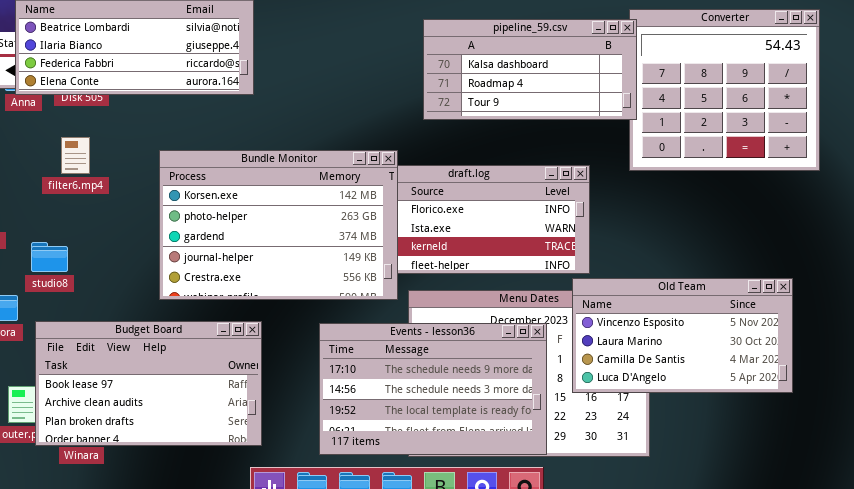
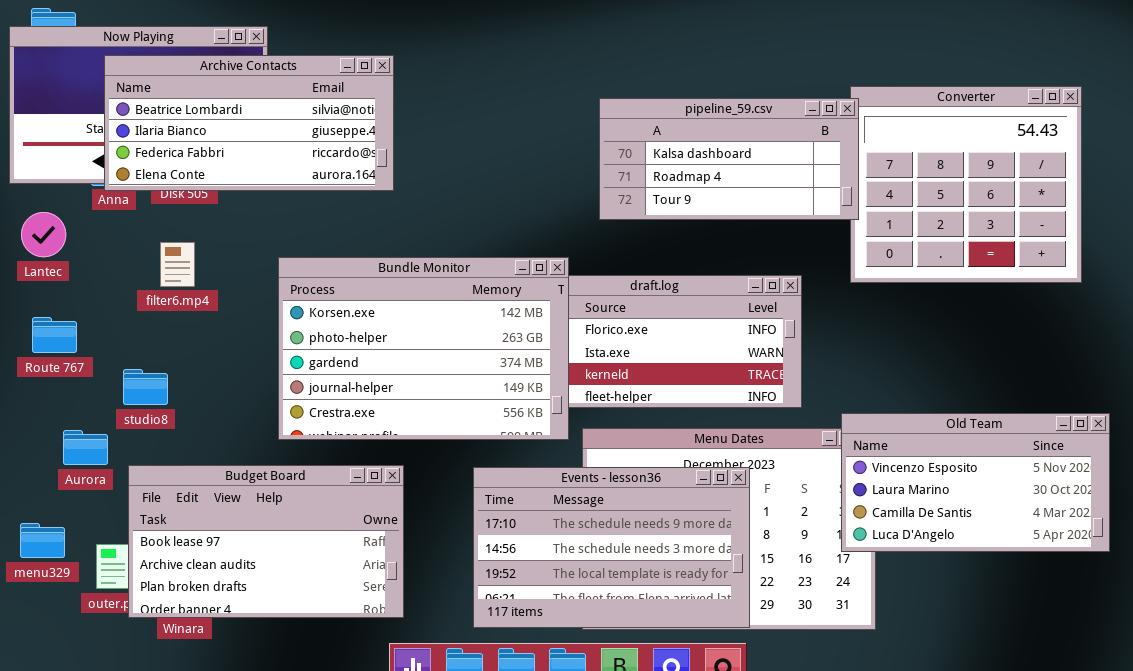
Old Team: [572,278,793,393] -> [841,413,1110,552], moved

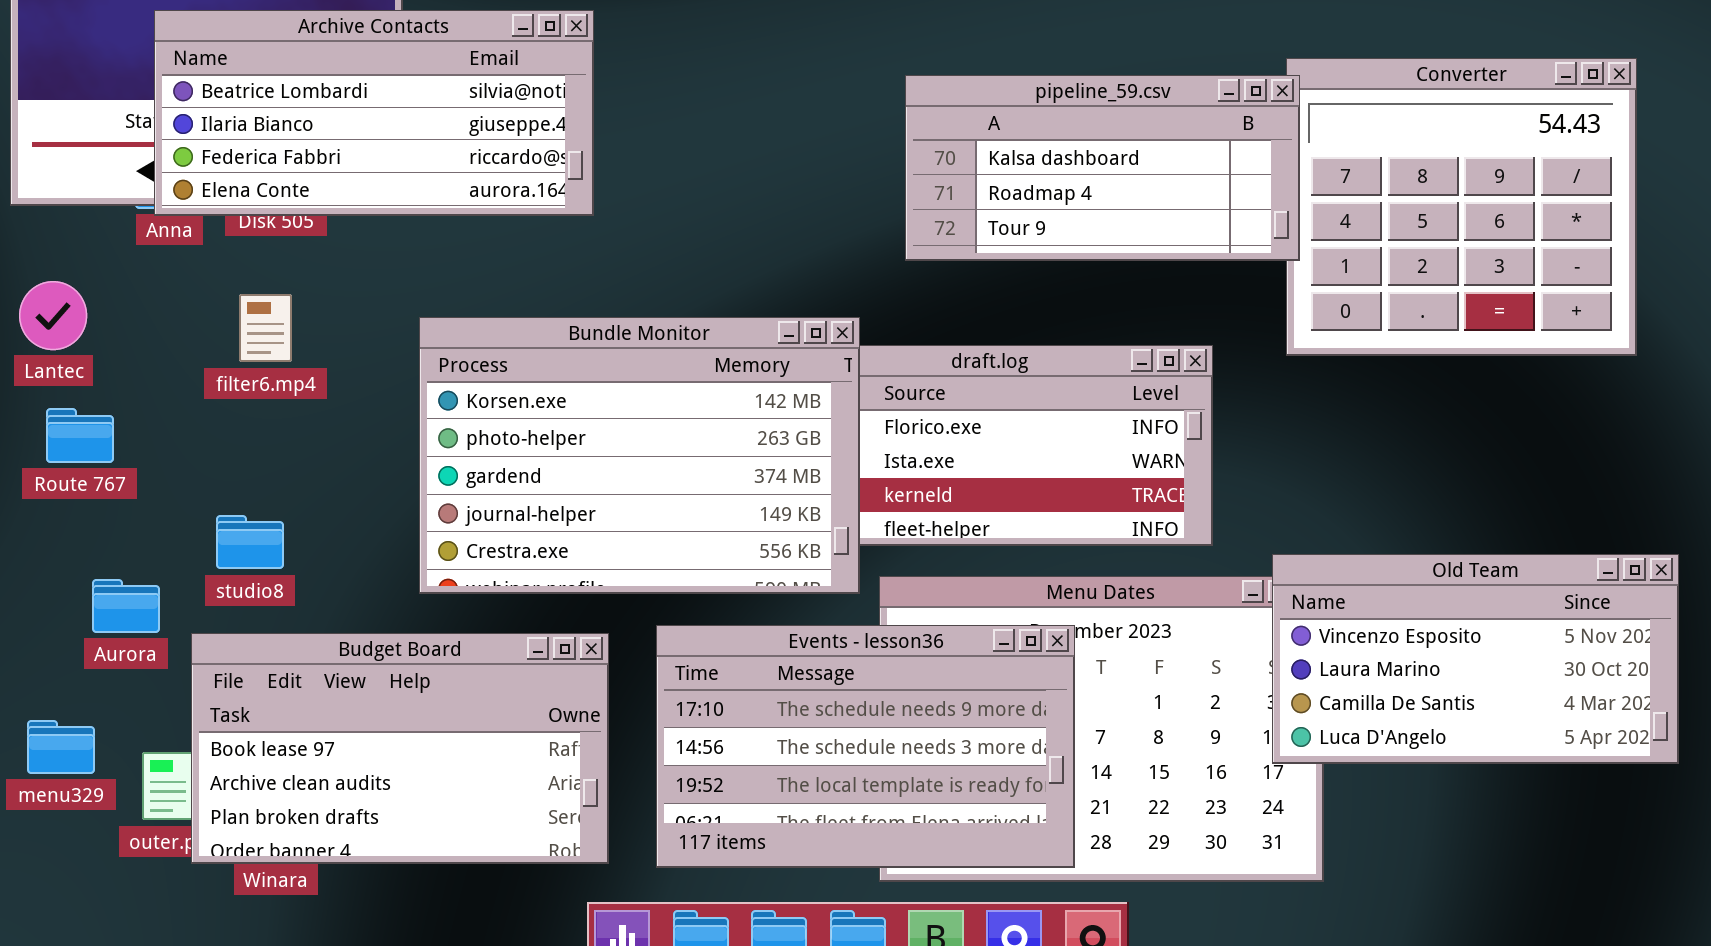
Lantec: [21,212,66,257] -> [19,281,87,350], moved
studio8: [123,369,168,405] -> [216,515,284,569], moved
Events - lesson36: [473,467,750,628] -> [656,625,1075,868], moved

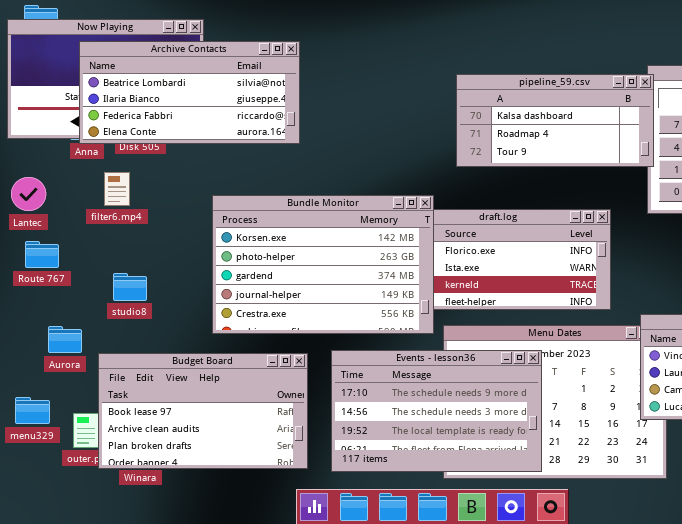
filter6.mp4: [239,294,292,362] -> [104,172,130,206], moved
studio8: [216,515,284,569] -> [113,273,147,301], moved

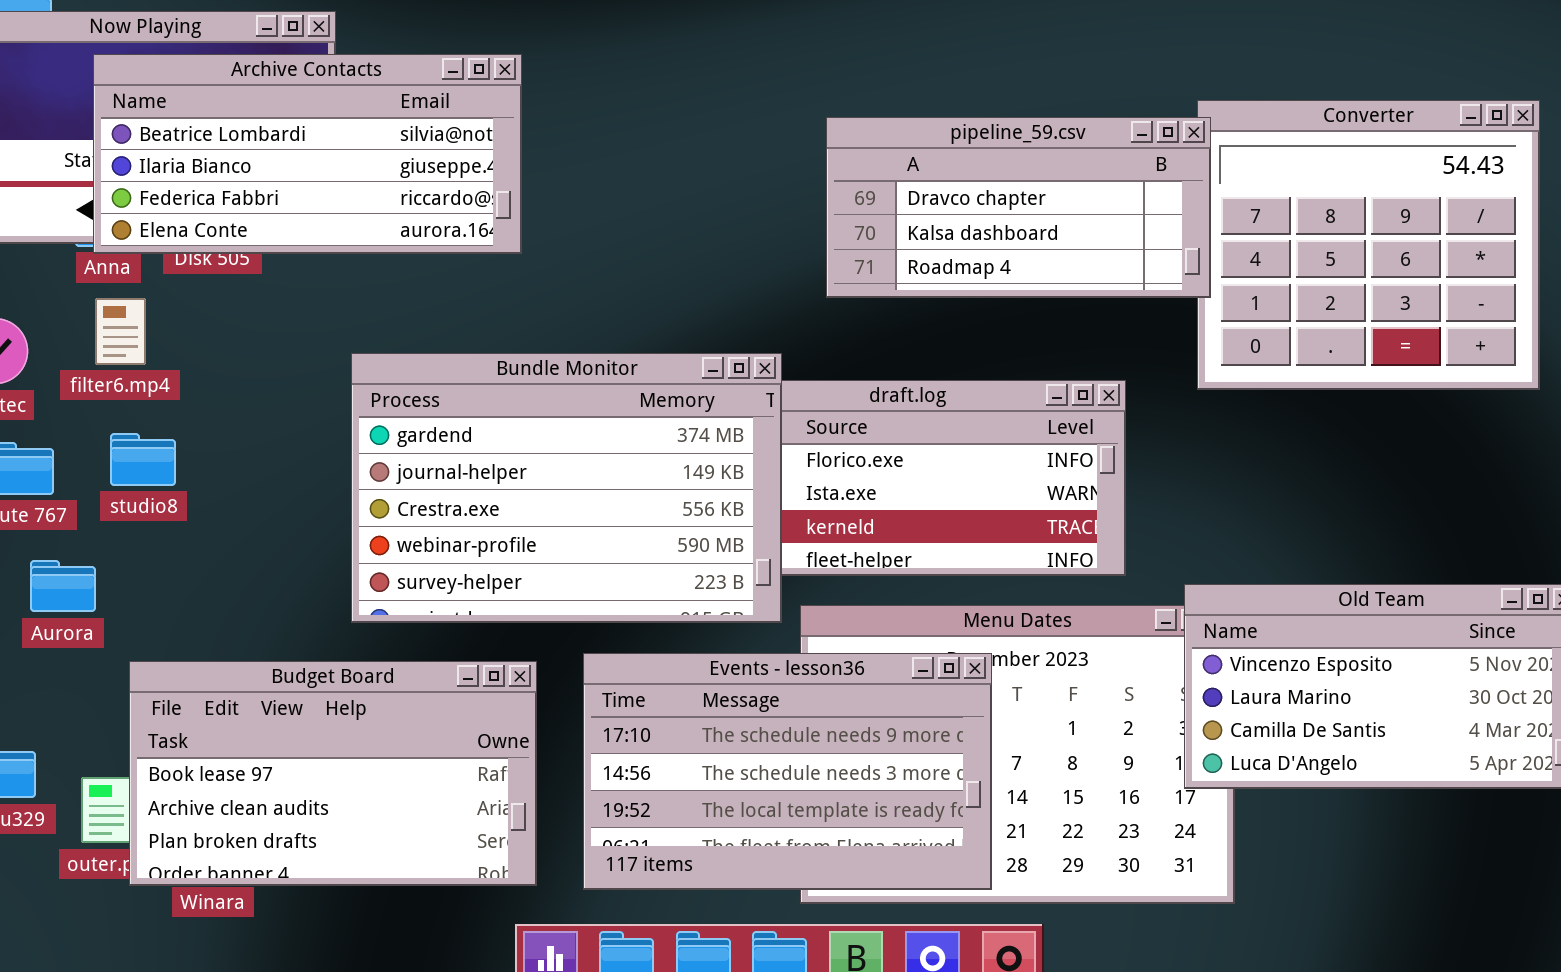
pipeline_59.csv: [456,74,654,167] -> [826,117,1211,298], scrolled up 1 row
filter6.mp4: [104,172,130,206] -> [95,298,146,365], moved
Bundle Monitor: [212,195,434,334] -> [351,353,782,623], scrolled down 2 rows
studio8: [113,273,147,301] -> [110,433,176,486], moved
Aurora: [48,326,82,353] -> [30,560,96,612], moved

